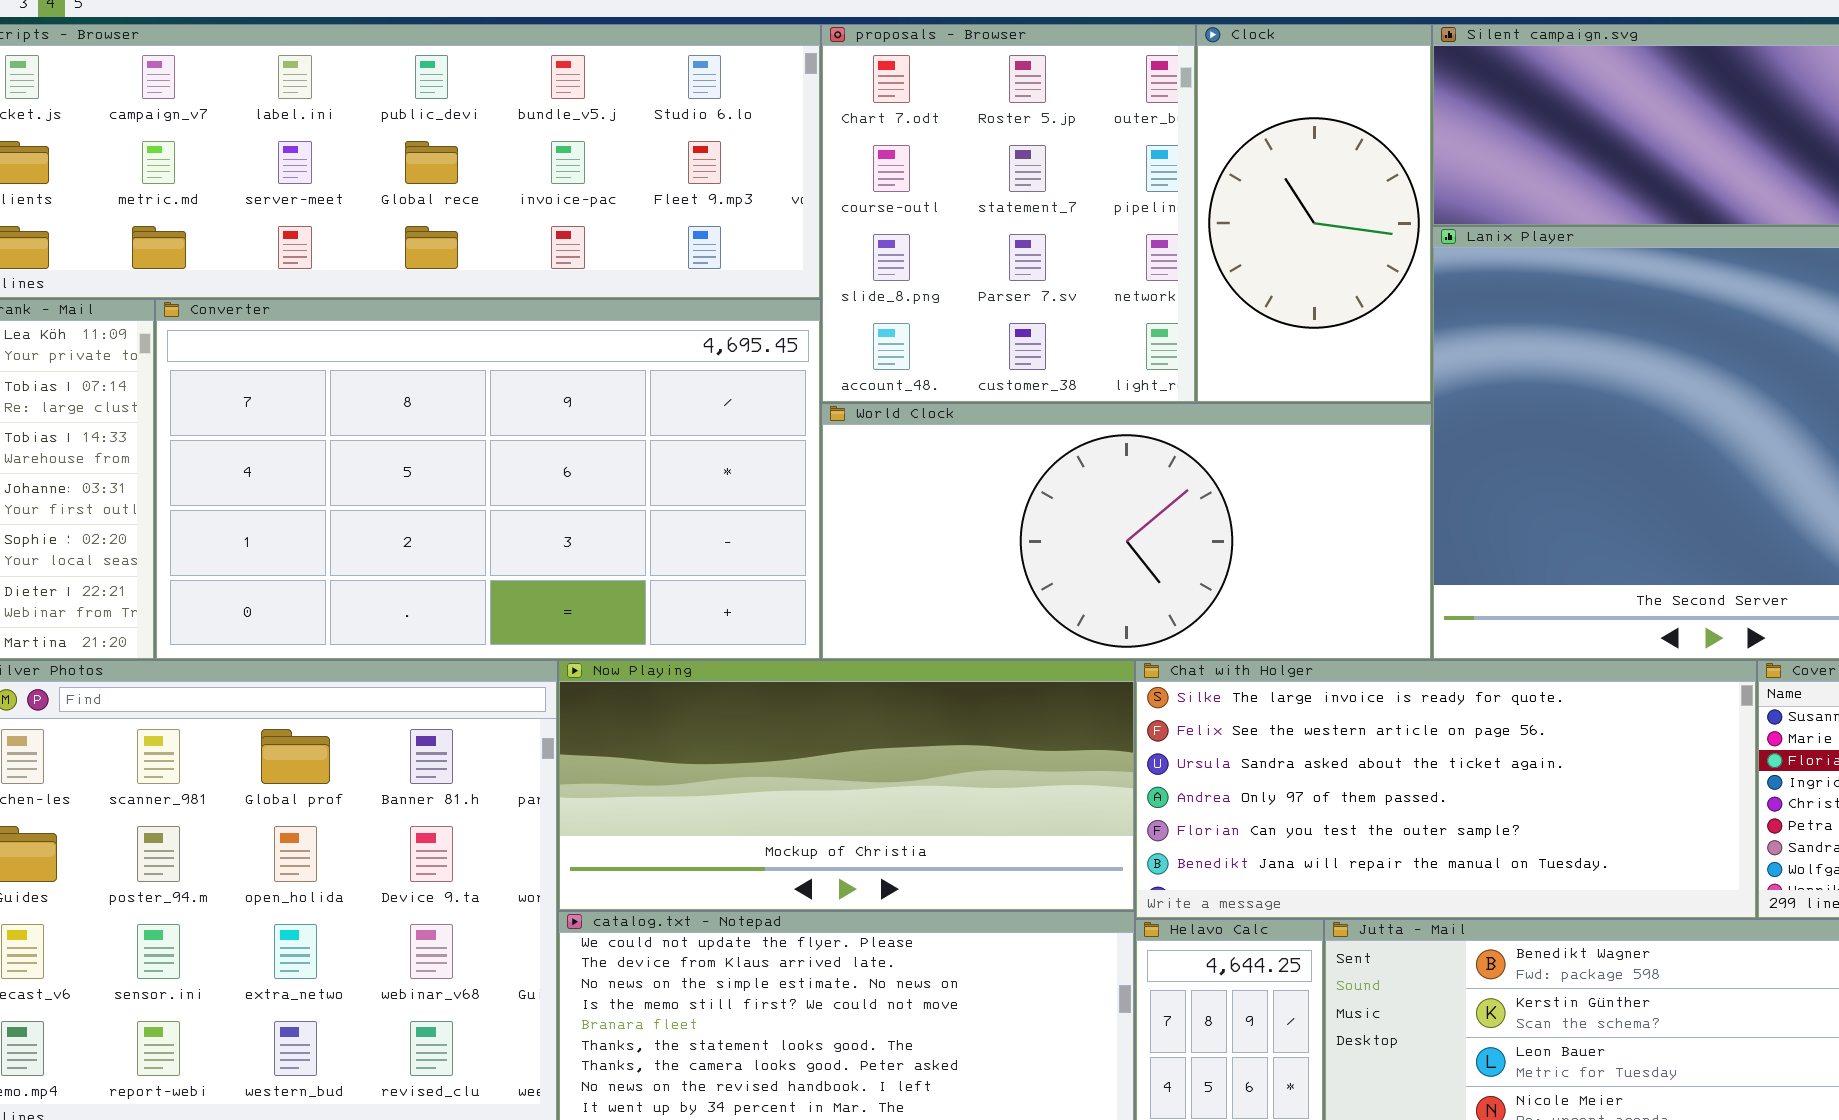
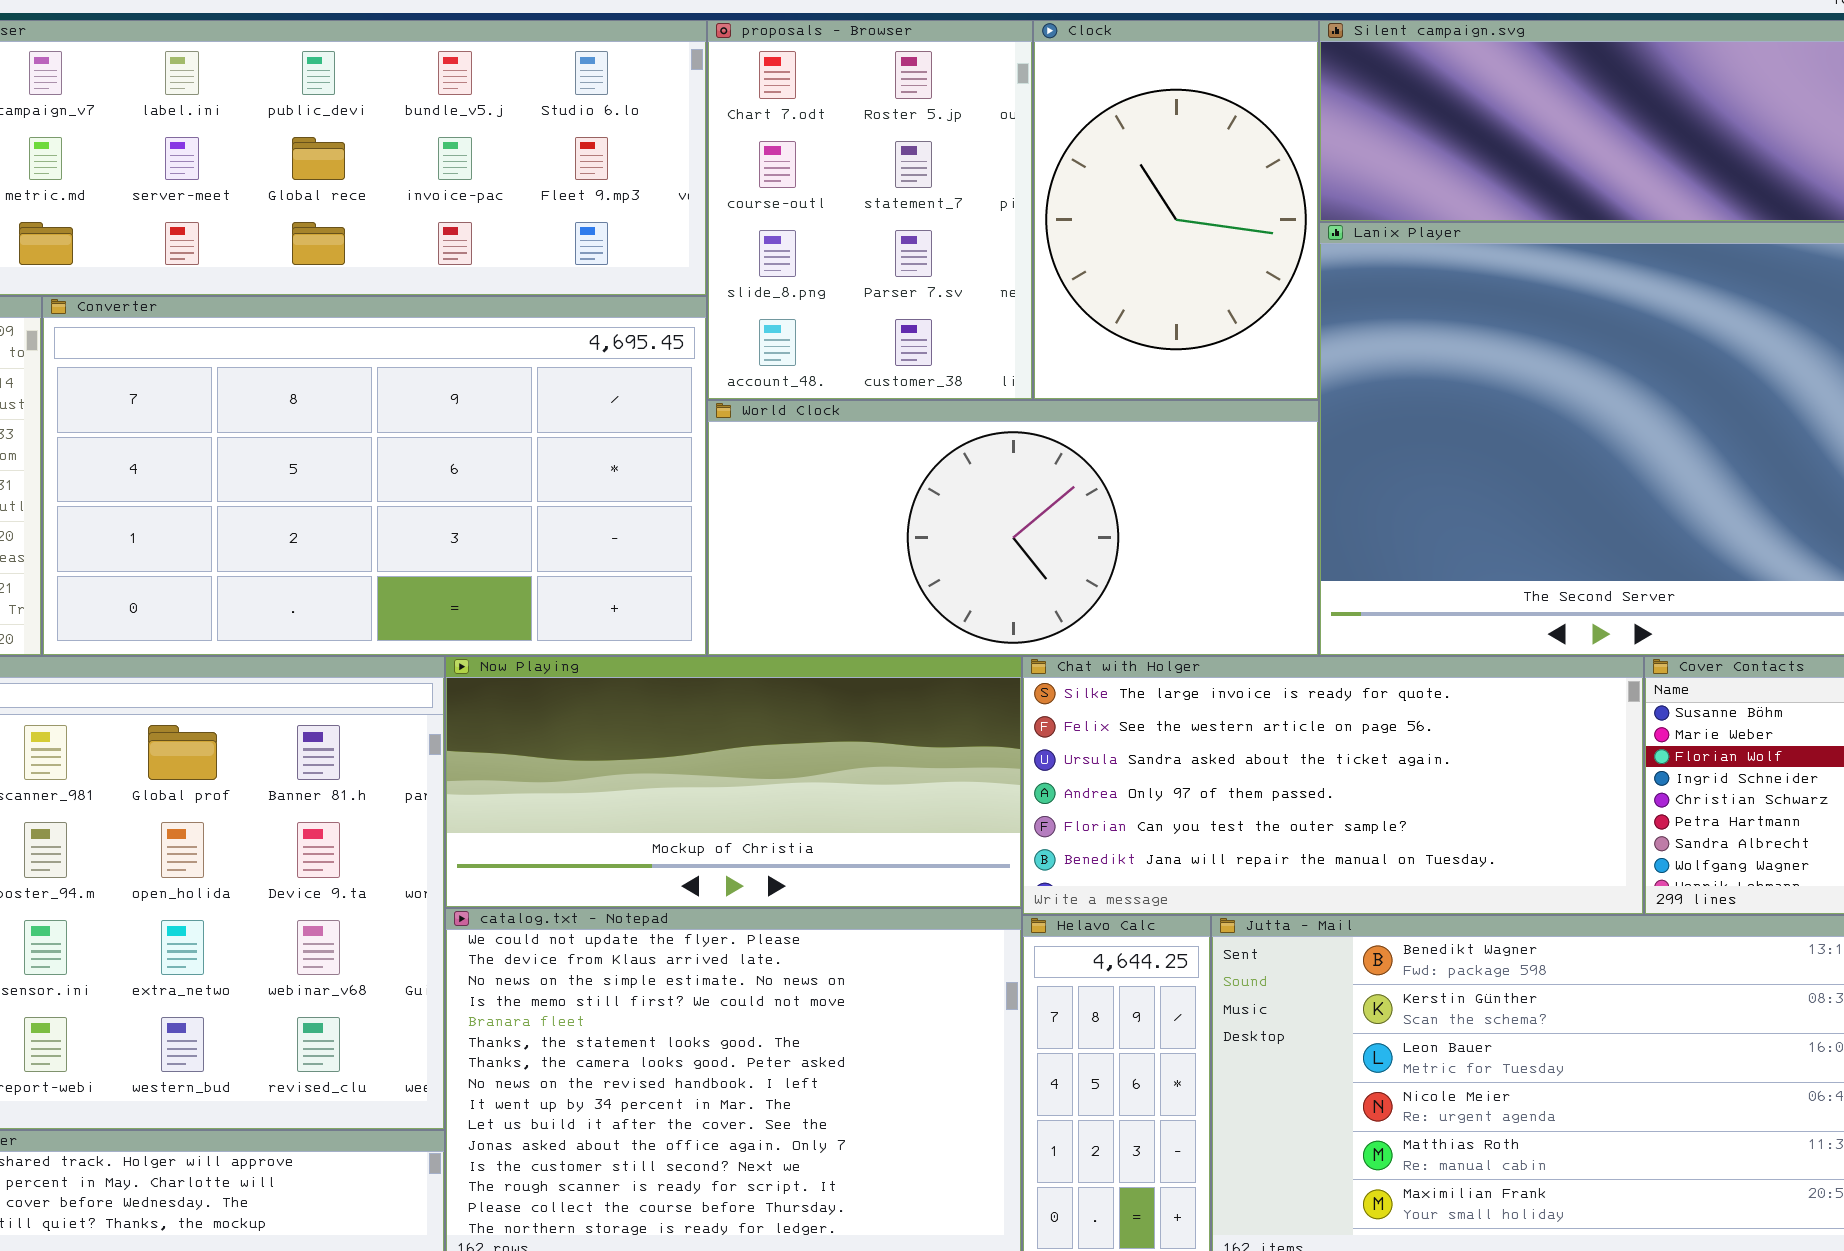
proposals - Browser: [821,24,1196,403] -> [707,20,1033,400], resized
Clock: [1196,24,1432,403] -> [1033,20,1319,400], resized

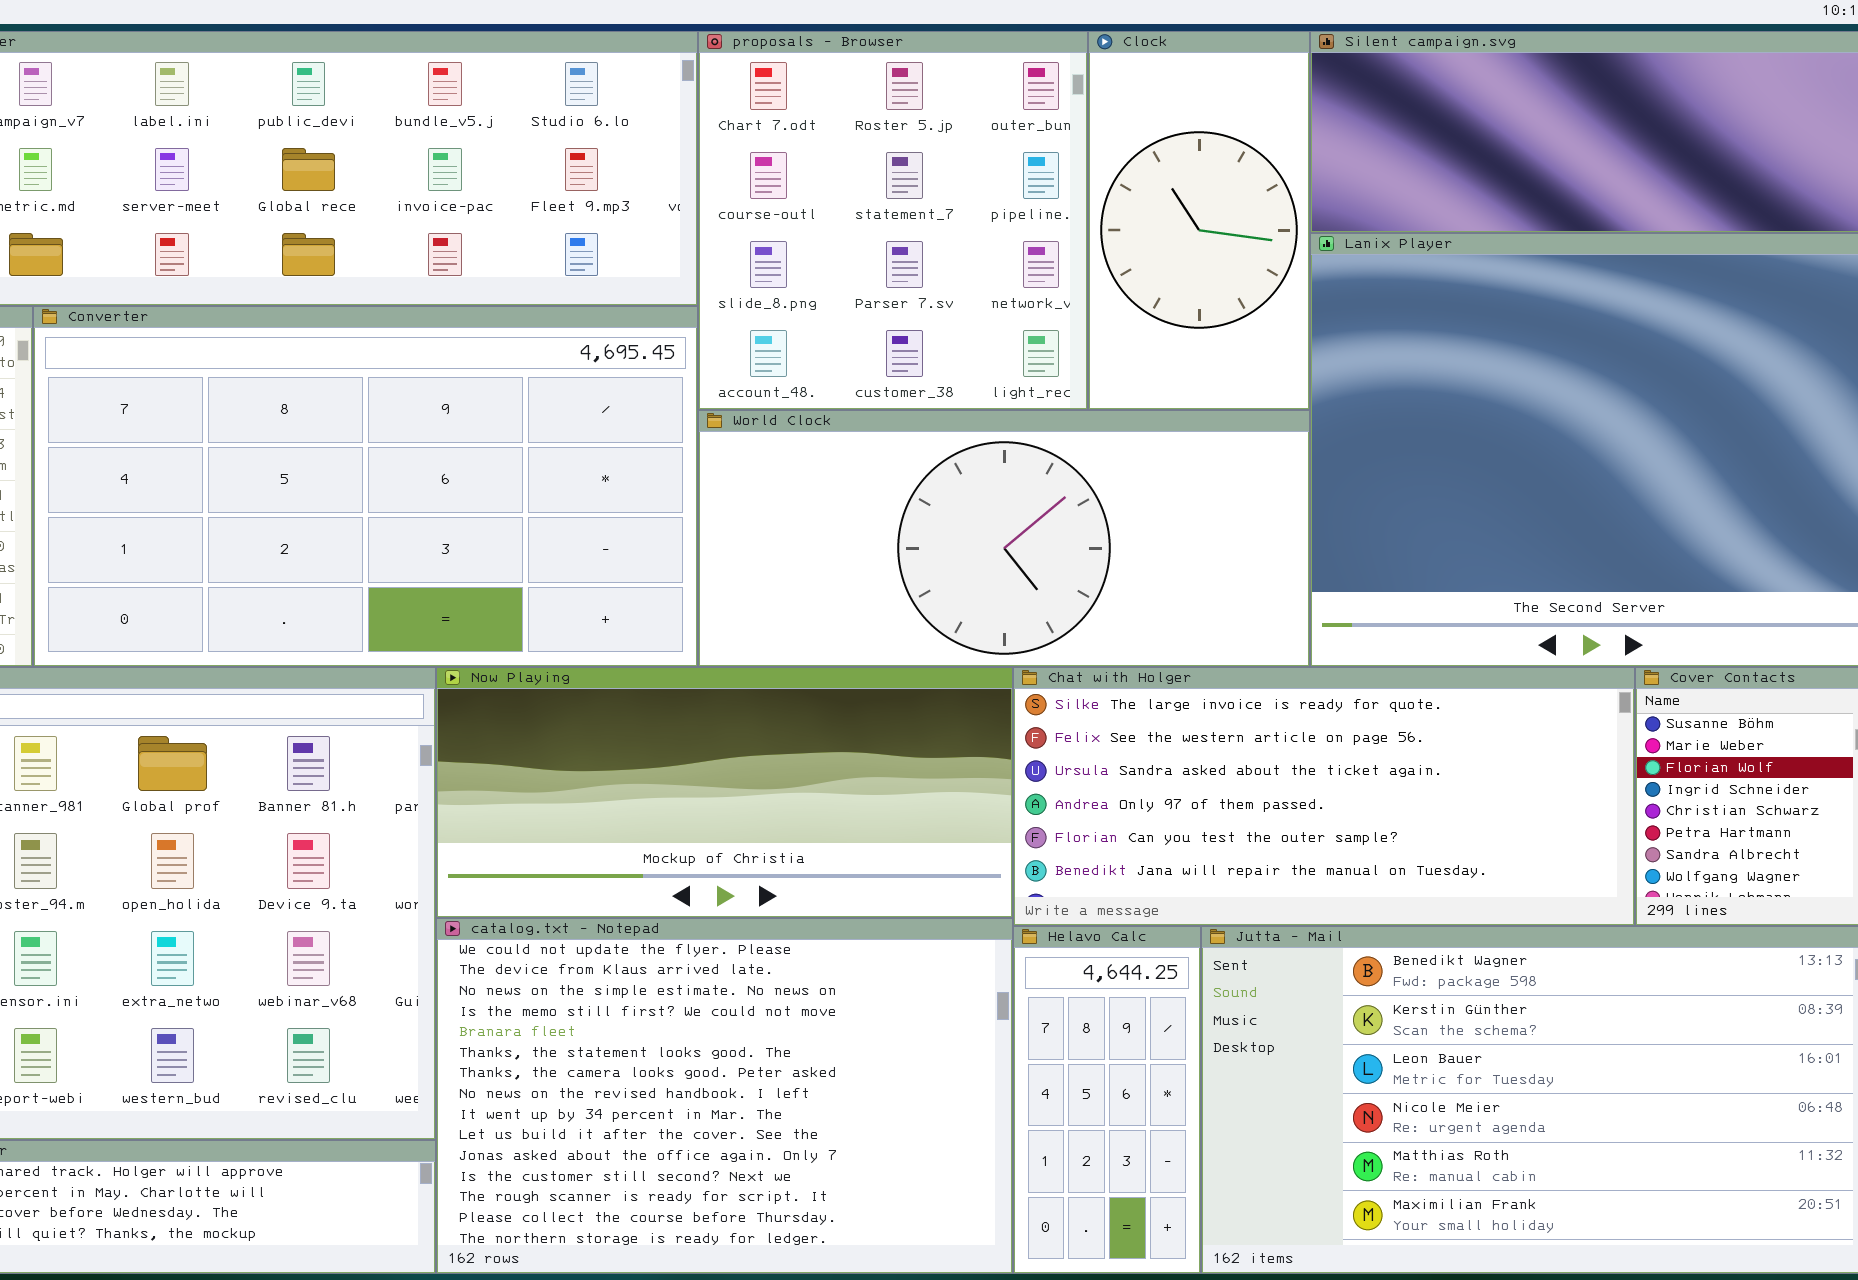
proposals - Browser: [707,20,1033,400] -> [698,31,1088,410], resized
Clock: [1033,20,1319,400] -> [1088,31,1310,410], resized

